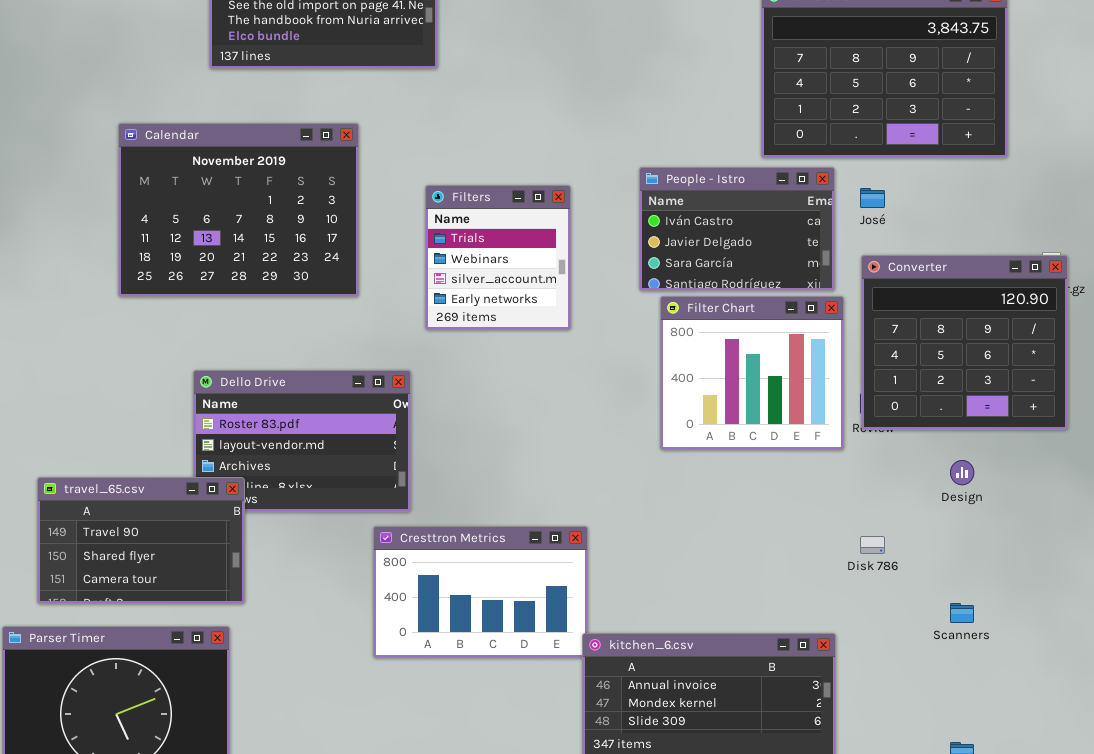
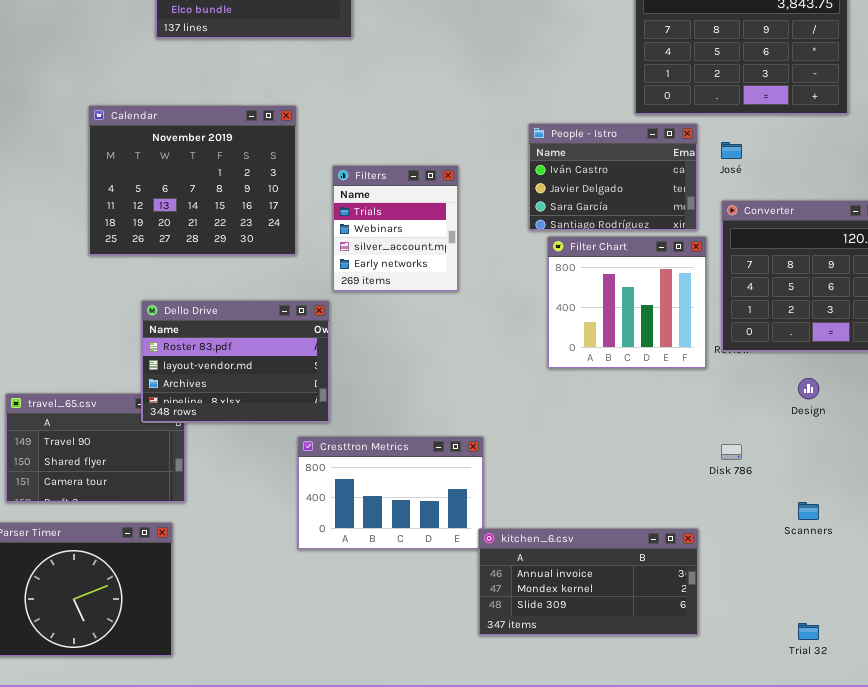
Calendar: [118,123,359,297] -> [88,105,297,256], moved
Filters: [425,185,571,330] -> [332,165,459,292], moved
Dello Drive: [193,370,411,512] -> [141,300,330,423], raised

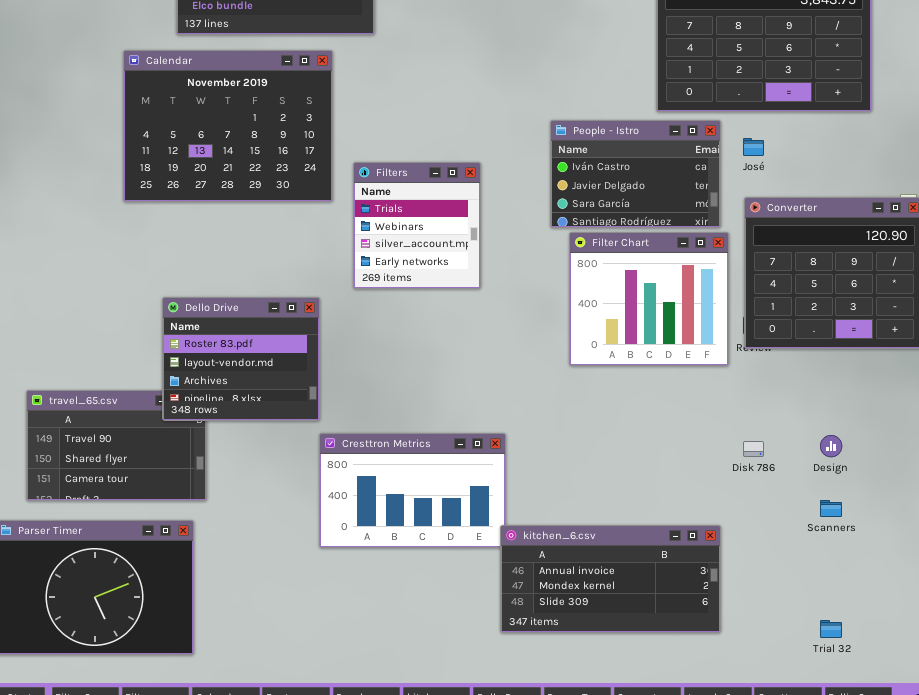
Calendar: [88,105,297,256] -> [123,50,333,202], moved
Dello Drive: [141,300,330,423] -> [162,297,320,421], resized
Design: [798,378,819,399] -> [820,435,842,457], moved

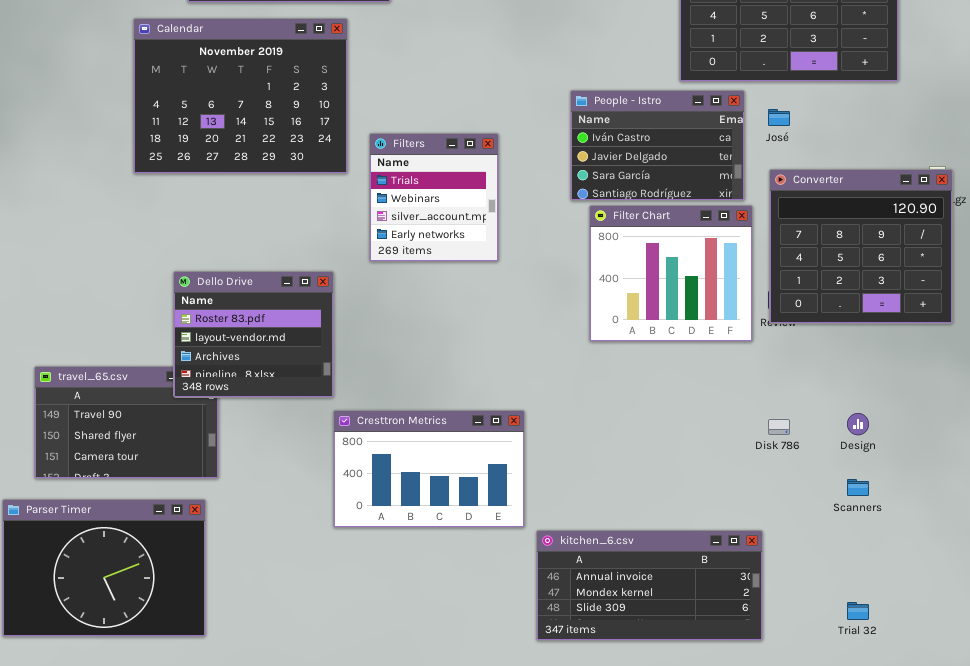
kitchen_6.csv: [500,525,721,633] -> [536,530,763,641], moved

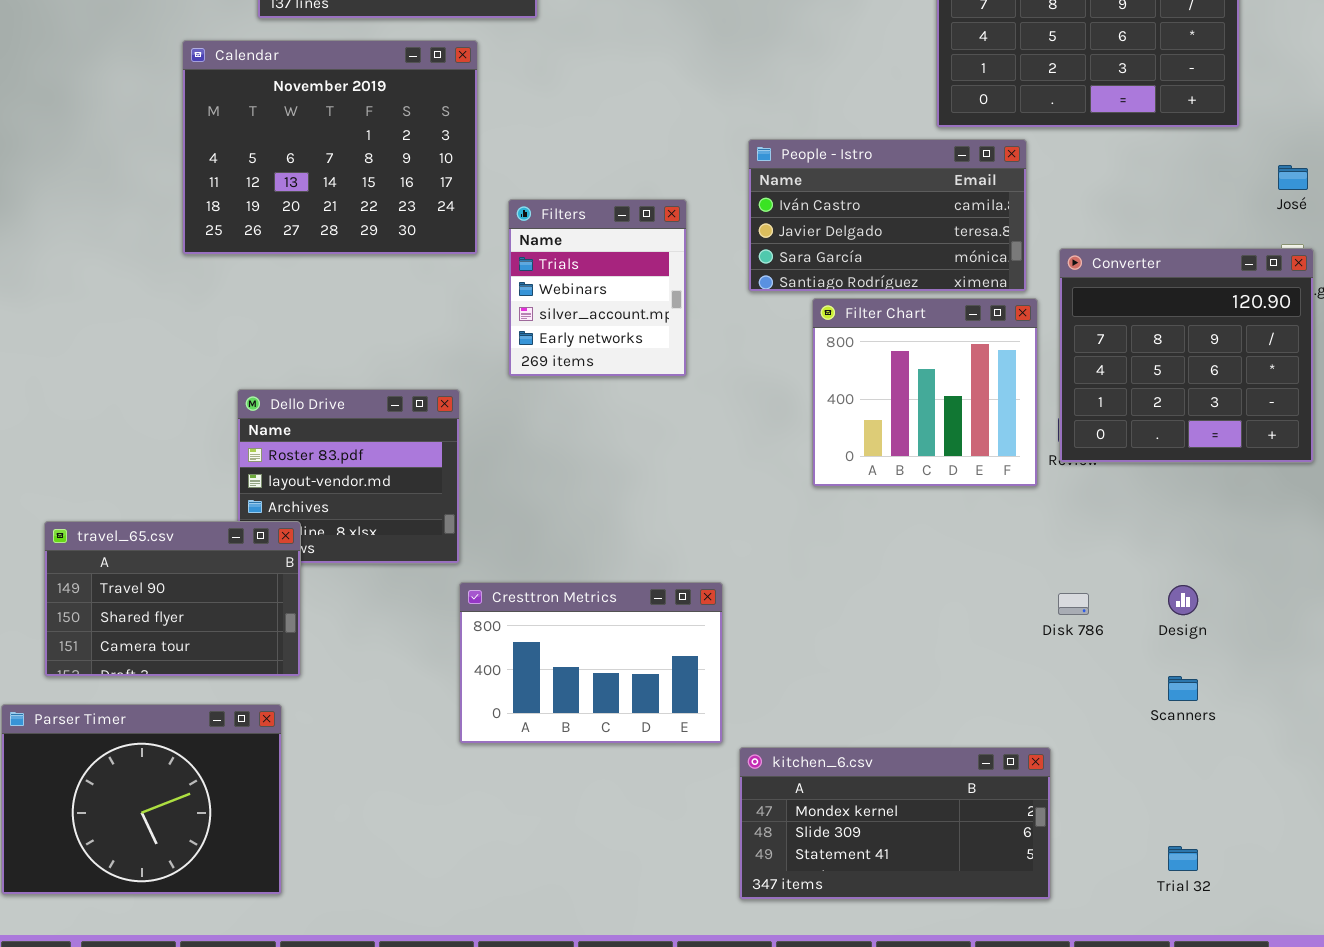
People - Istro: [570,90,745,201] -> [748,139,1027,292], resized
José: [768,109,790,126] -> [1278,165,1308,190], moved
travel_65.csv: [34,366,219,479] -> [44,521,301,677], raised
kitchen_6.csv: [536,530,763,641] -> [739,747,1051,900], scrolled down 1 row

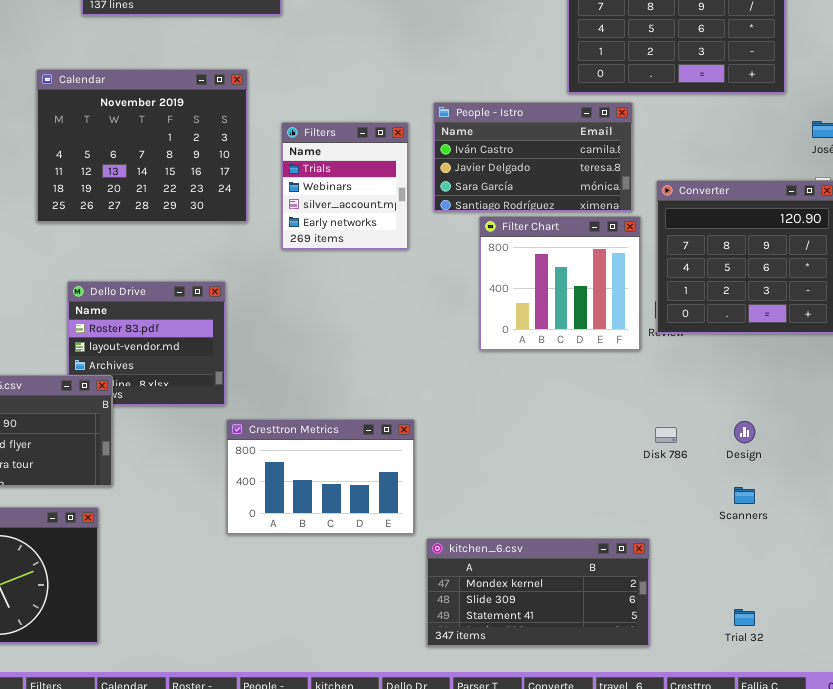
Calendar: [182,40,478,255] -> [36,69,248,223], moved
Filters: [508,199,687,377] -> [281,122,409,250], moved

